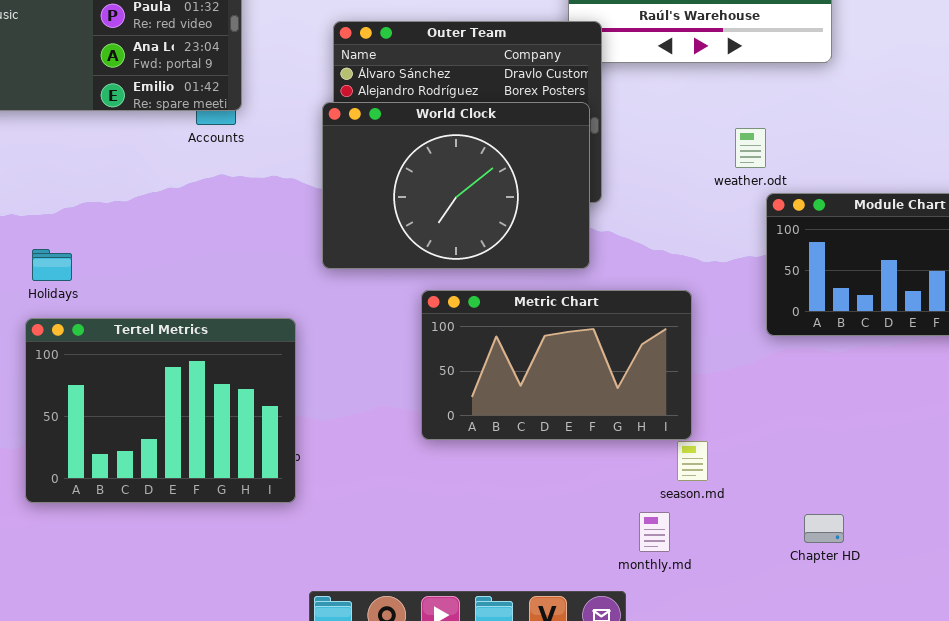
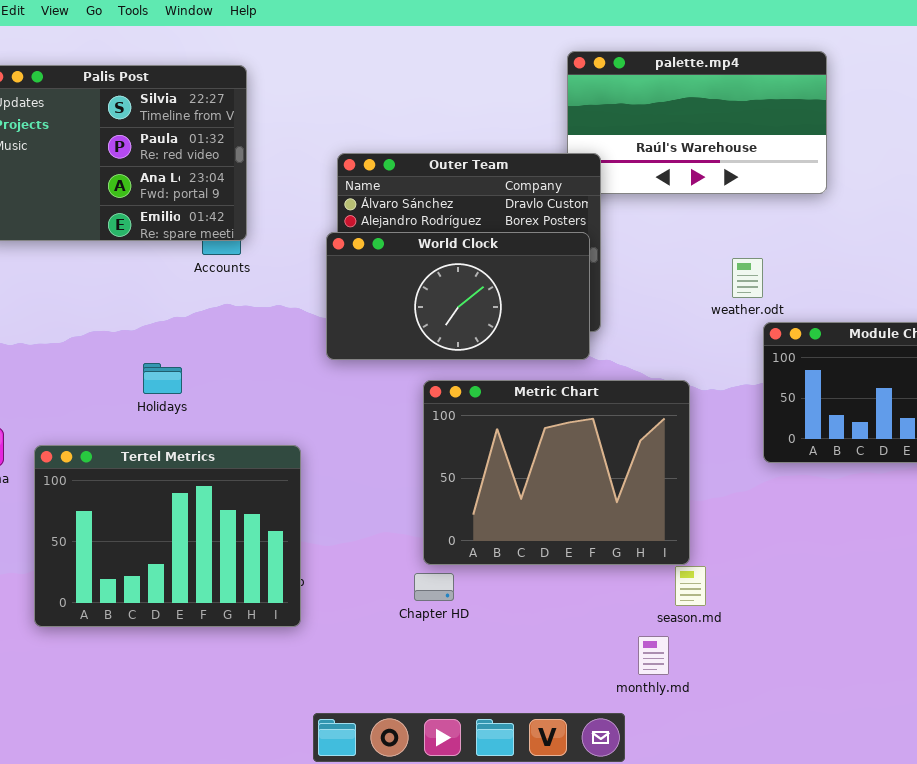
World Clock: [322,102,590,269] -> [326,232,590,360], resized
Holidays: [32,249,72,281] -> [143,363,182,394], moved
Metric Chart: [421,290,692,440] -> [423,380,690,565], resized
Chapter HD: [804,514,844,543] -> [414,573,454,601], moved

